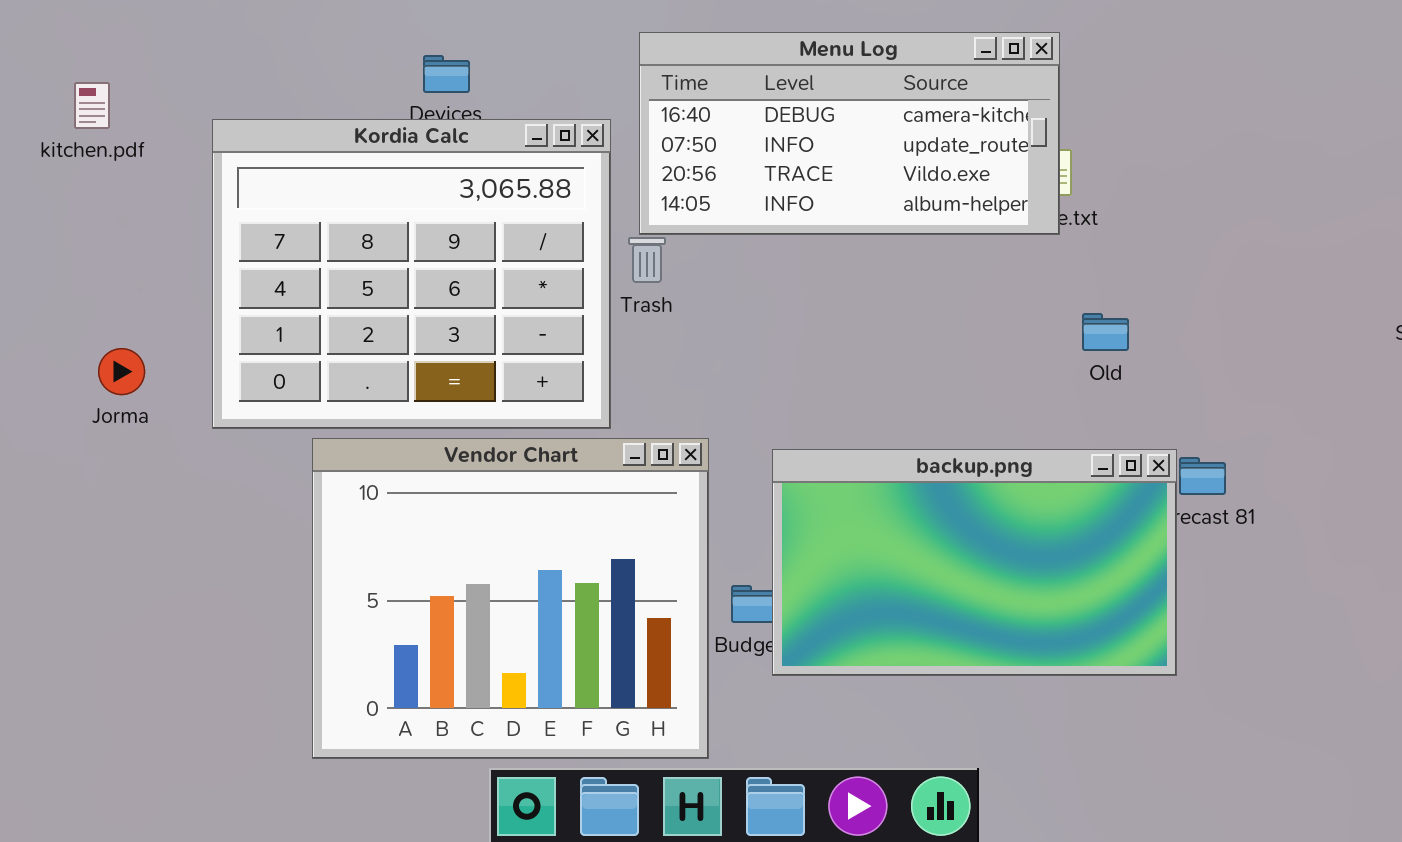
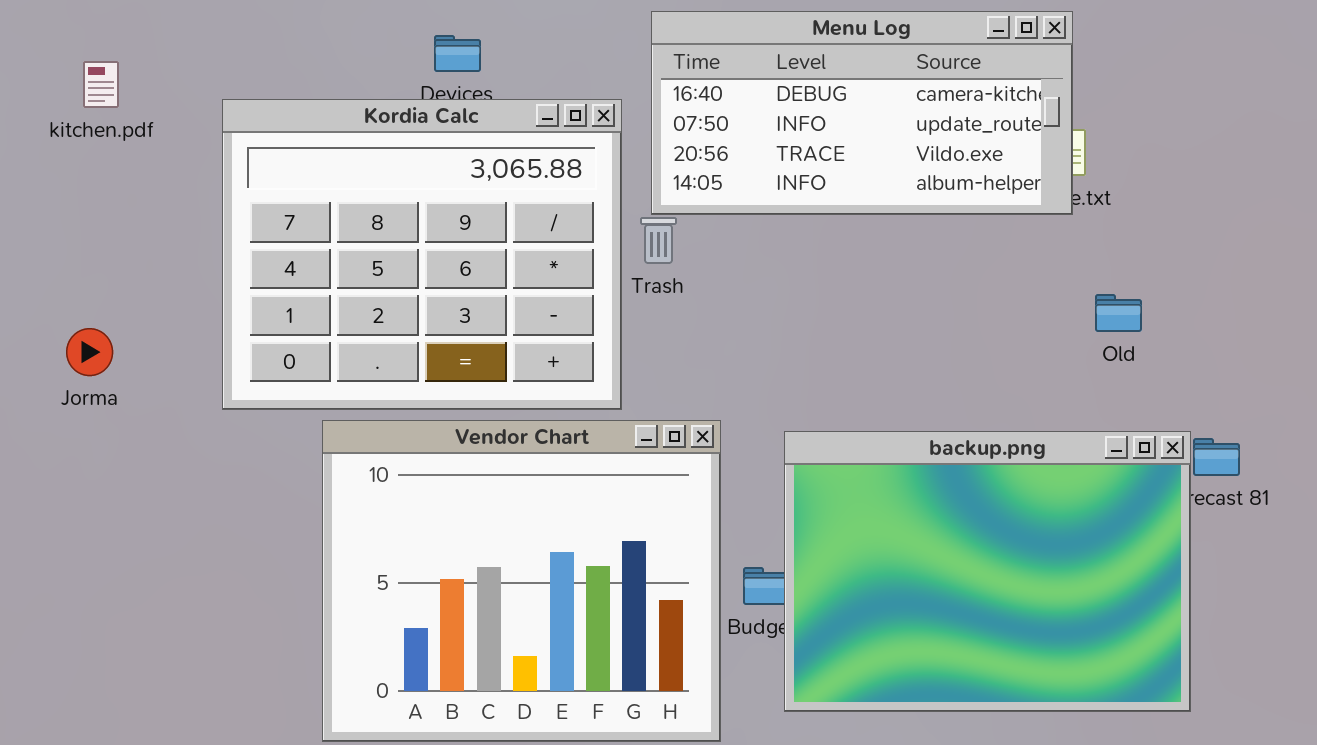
Jorma: [98,348,145,395] -> [66,328,113,376], moved
backup.png: [772,449,1177,676] -> [784,431,1191,712], resized

